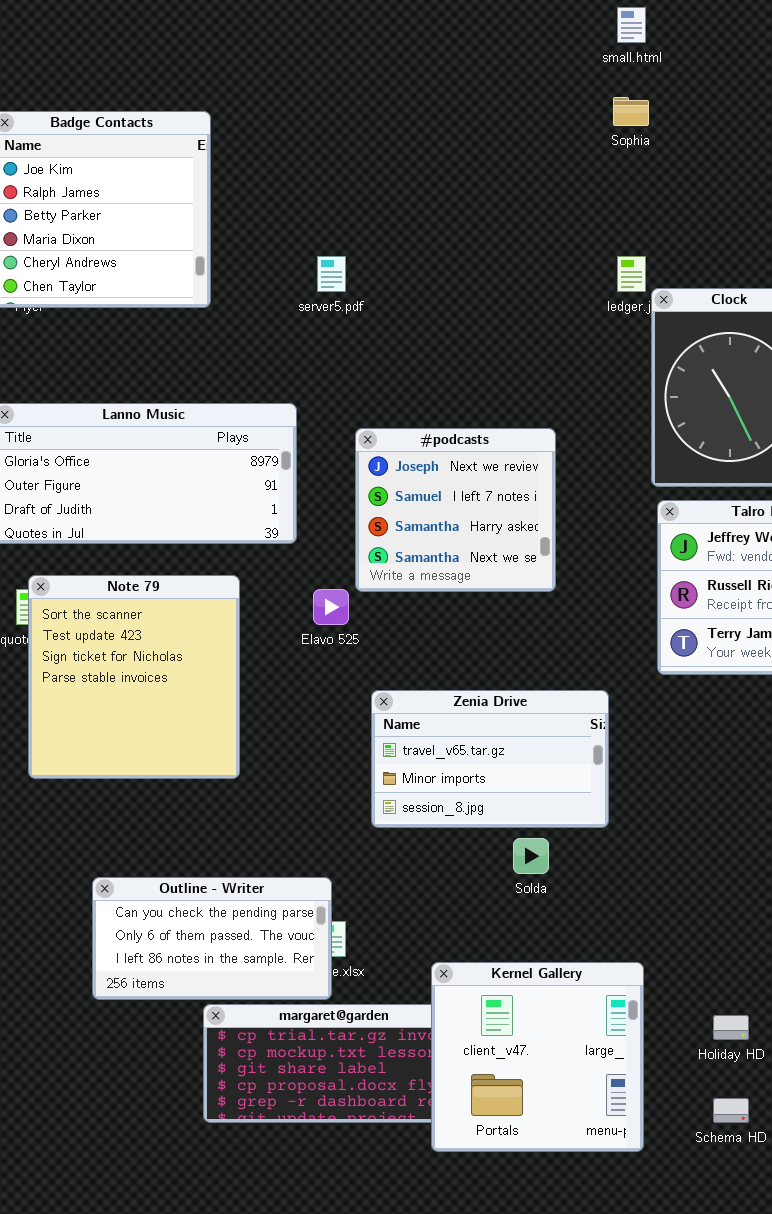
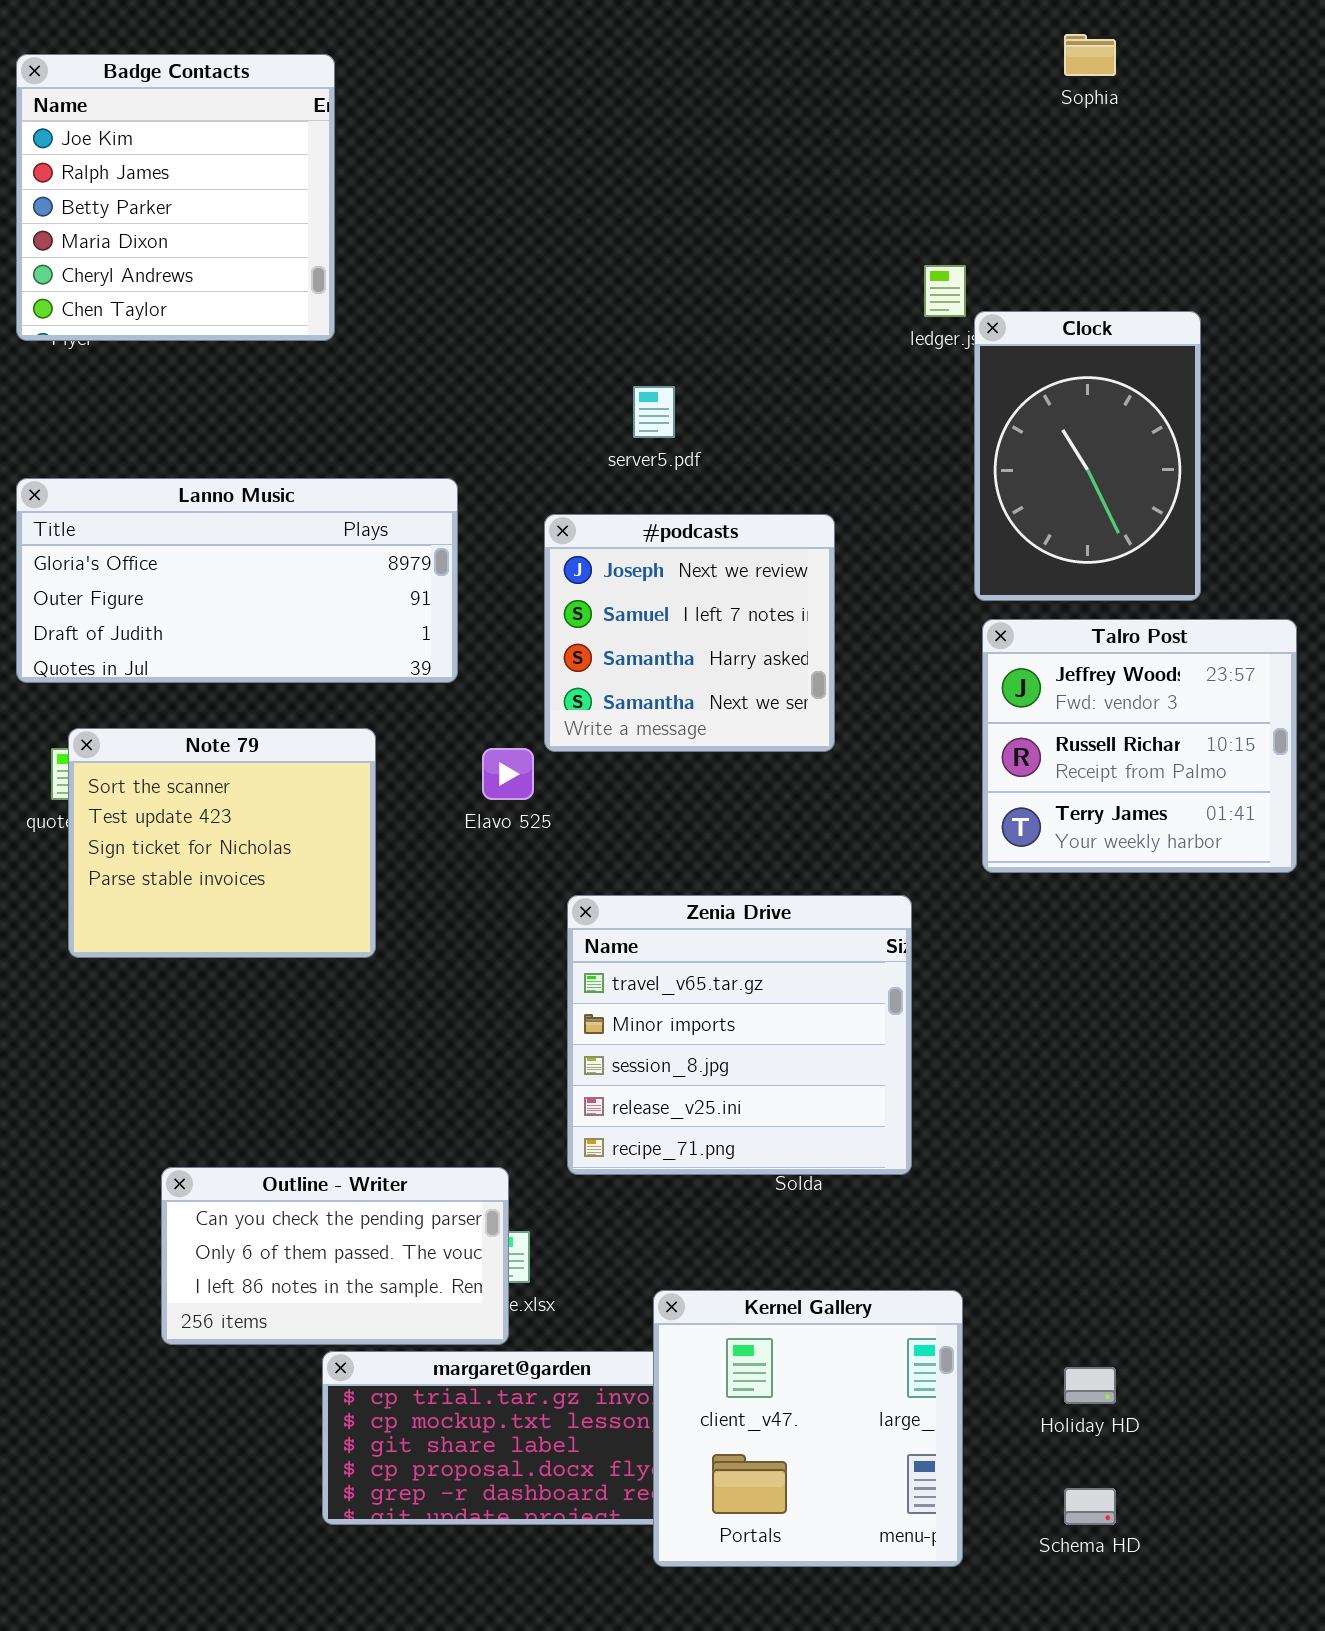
Sophia: [613,97,649,126] -> [1064,34,1116,76], moved
server5.pdf: [317,256,346,292] -> [633,386,675,438], moved
Note 79: [28,575,240,779] -> [68,728,376,958], resized
Zenia Drive: [371,690,609,828] -> [567,895,912,1175], resized

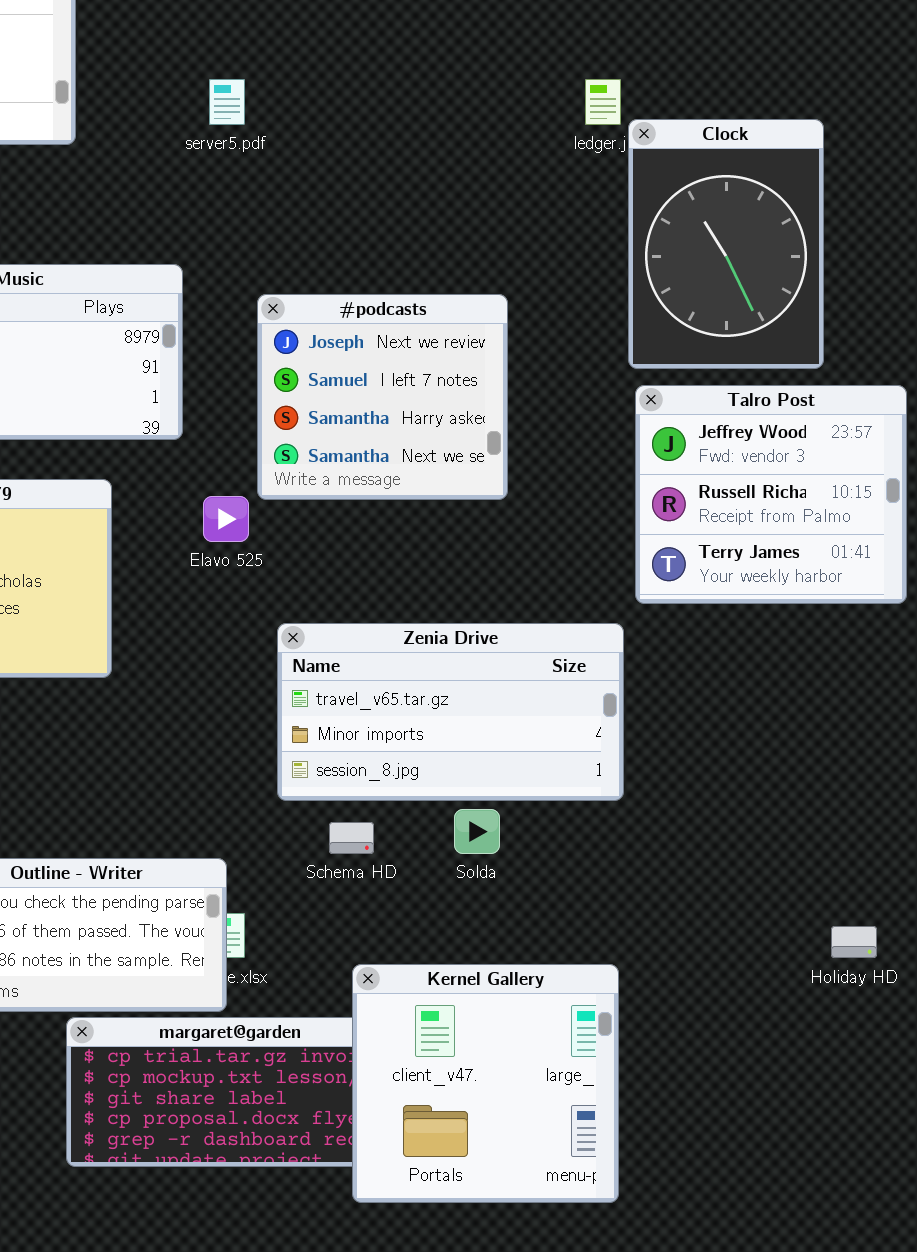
server5.pdf: [633,386,675,438] -> [209,79,245,125], moved
Zenia Drive: [567,895,912,1175] -> [277,623,624,801], resized
Holiday HD: [1064,1367,1116,1404] -> [831,926,877,958], moved
Schema HD: [1064,1488,1116,1525] -> [329,822,374,854], moved

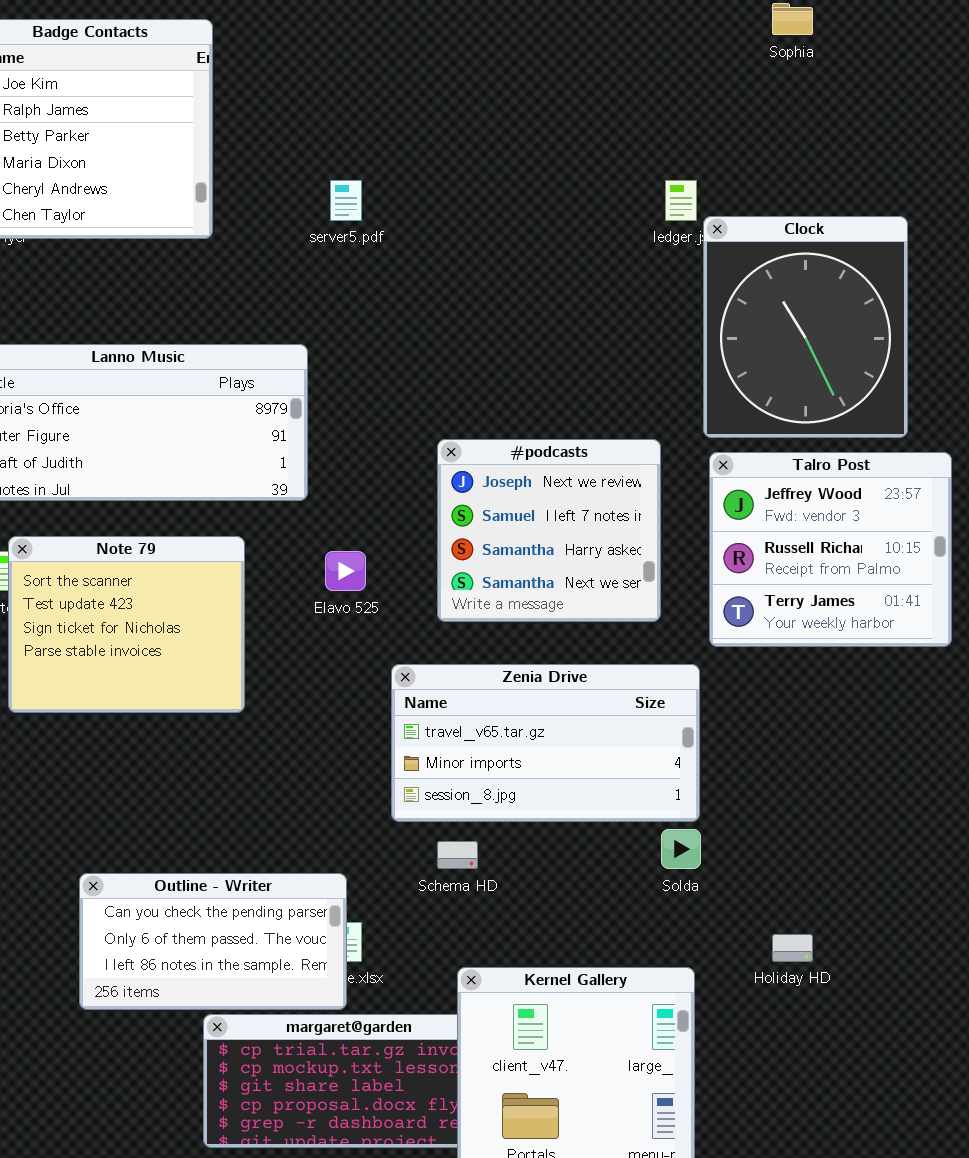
Clock: [628,119,824,369] -> [703,216,908,438], resized
#podcasts: [257,294,508,500] -> [437,439,661,622], moved
Solda: [454,809,500,854] -> [661,829,701,869], moved
Holiday HD: [831,926,877,958] -> [772,934,813,962], moved

